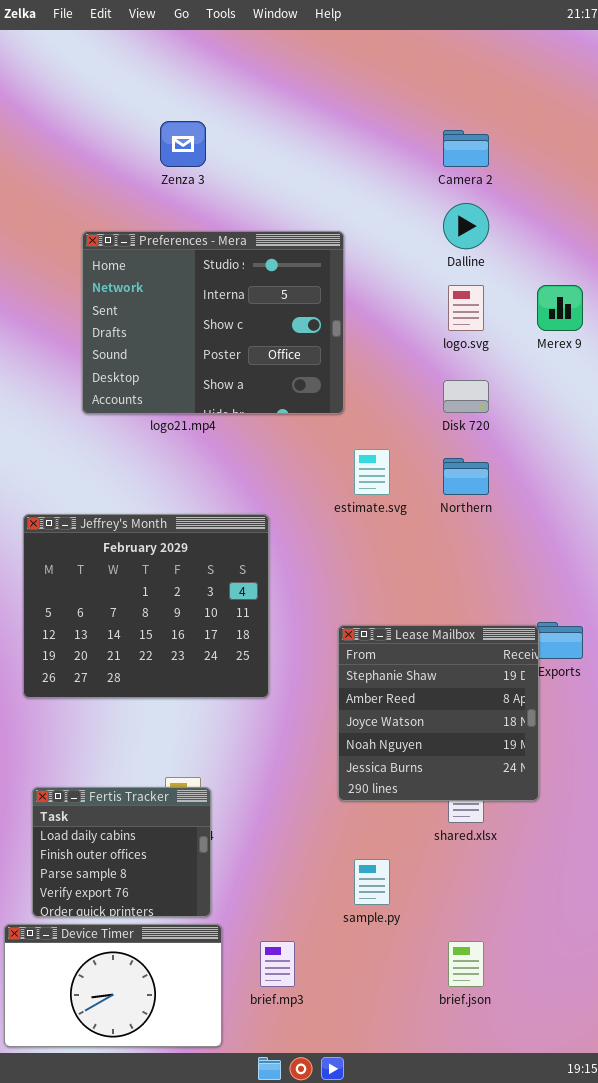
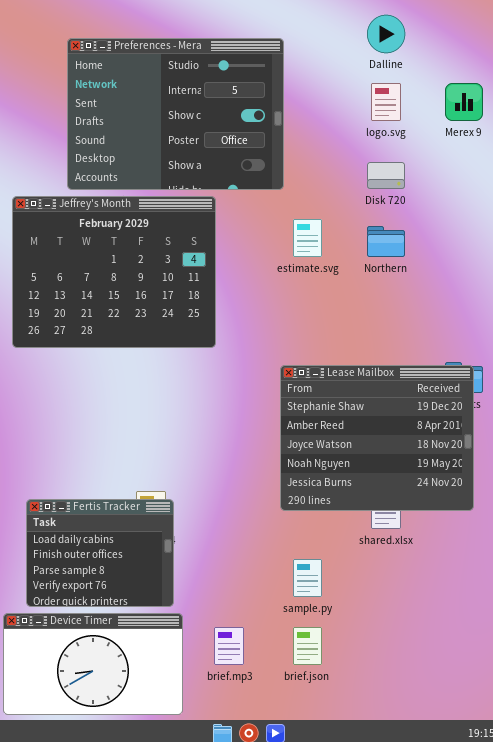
Jeffrey's Month: [23,514,269,698] -> [12,196,216,348], moved
Lease Mailbox: [338,625,539,801] -> [280,365,474,511], resized
brief.json: [448,941,484,987] -> [293,627,322,665], moved

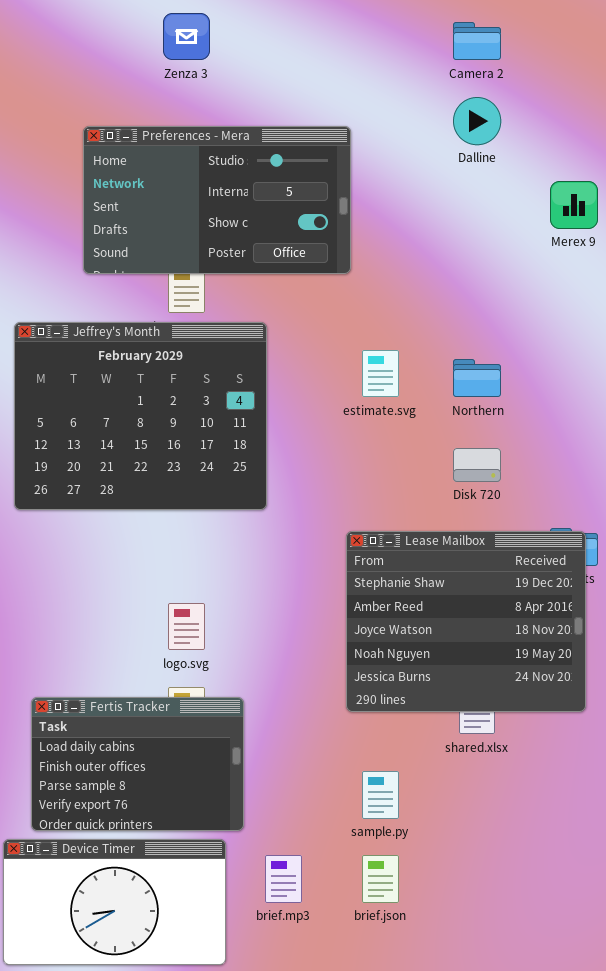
Preferences - Mera: [67,38,284,190] -> [83,126,351,274], resized
logo.svg: [371,83,401,121] -> [168,603,205,650], moved
Disk 720: [367,162,405,189] -> [453,448,501,482], moved
Fertis Tracker: [26,499,174,607] -> [31,697,244,831], resized

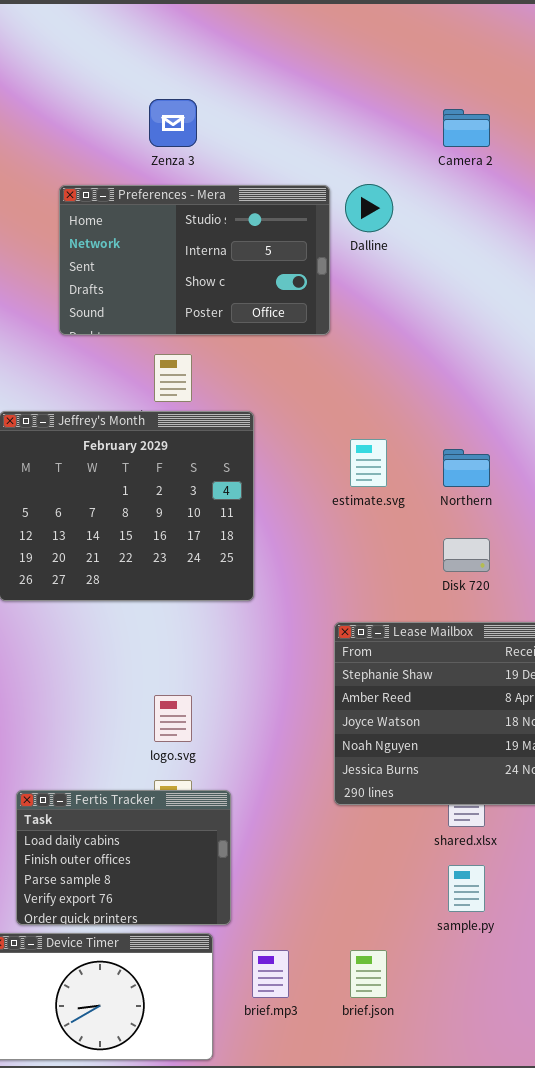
Dalline: [453,97,501,145] -> [345,184,393,232], moved
Preferences - Mera: [83,126,351,274] -> [59,185,330,335], moved
sample.py: [362,771,399,819] -> [448,865,485,912], moved

